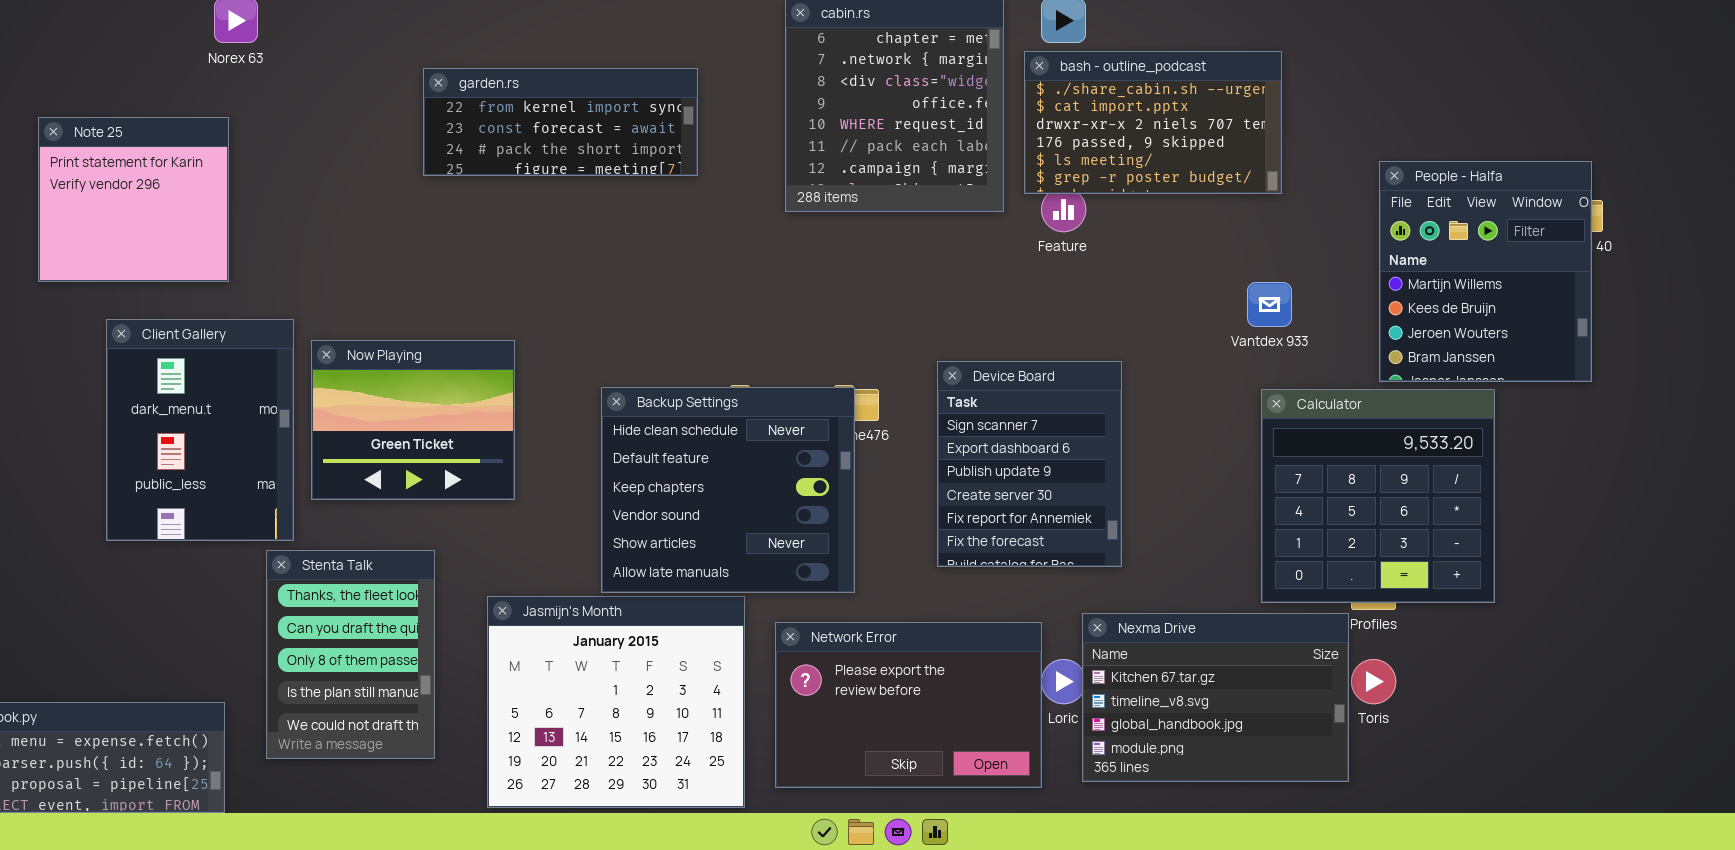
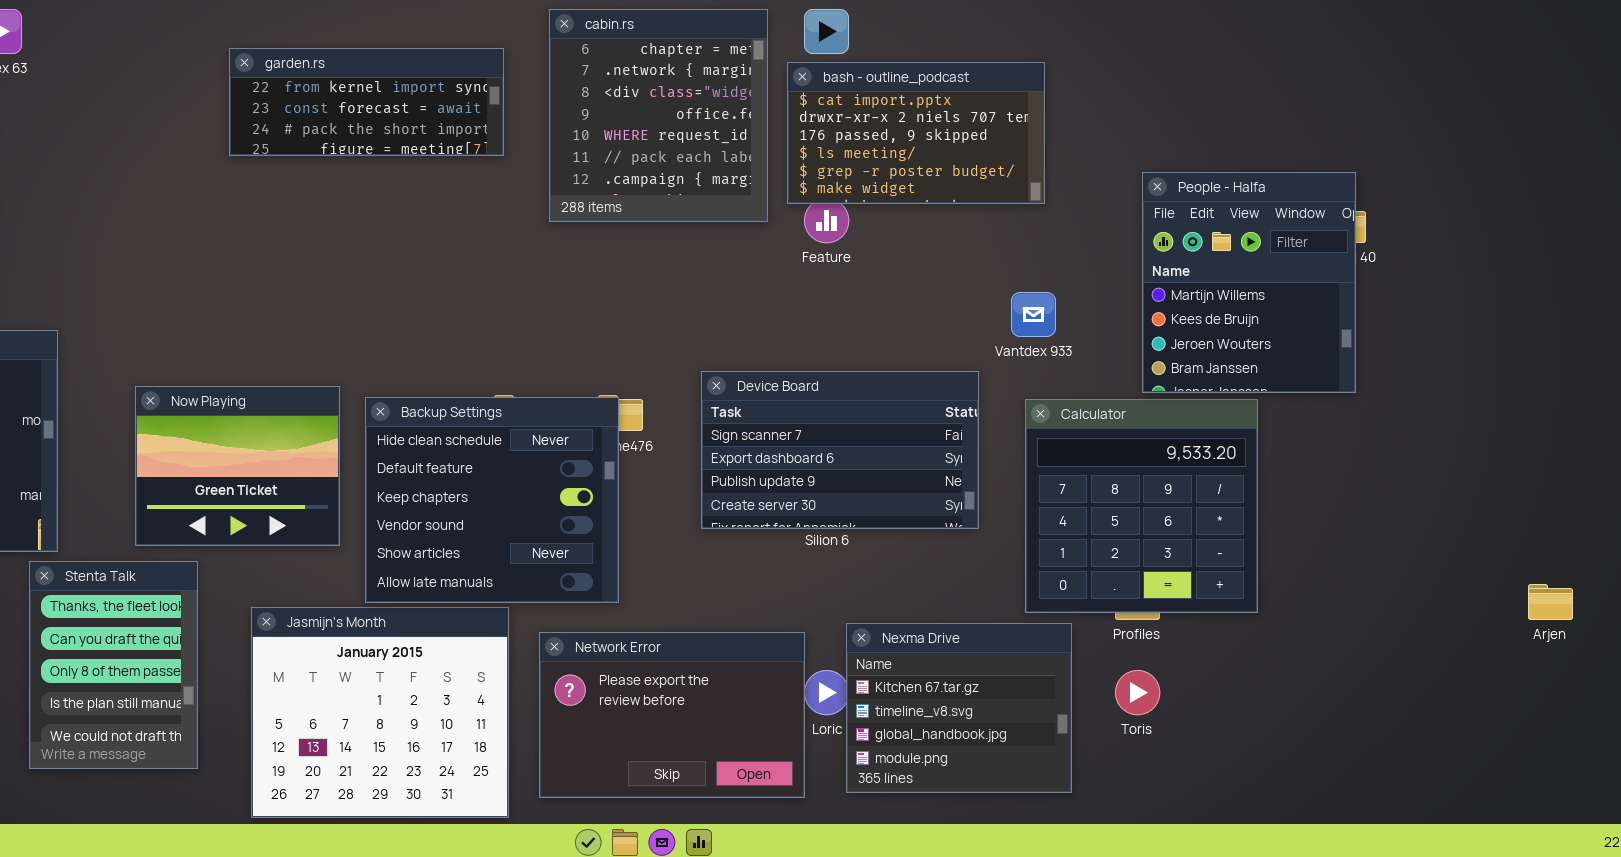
bash - outline_podcast: [1024,51,1282,194] -> [787,62,1045,204], scrolled down 1 row
garden.rs: [423,68,698,176] -> [229,48,504,156], moved
Now Playing: [311,340,515,500] -> [135,386,340,546], moved
Device Board: [937,361,1122,567] -> [701,371,979,529], resized
Nexma Drive: [1082,613,1349,782] -> [846,623,1072,793], resized

